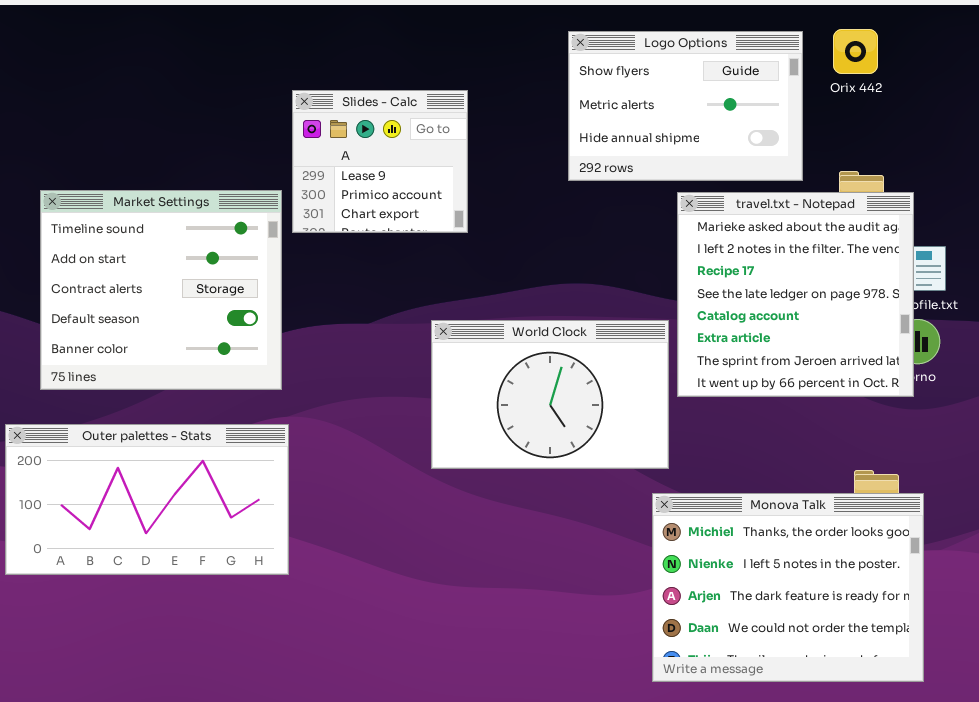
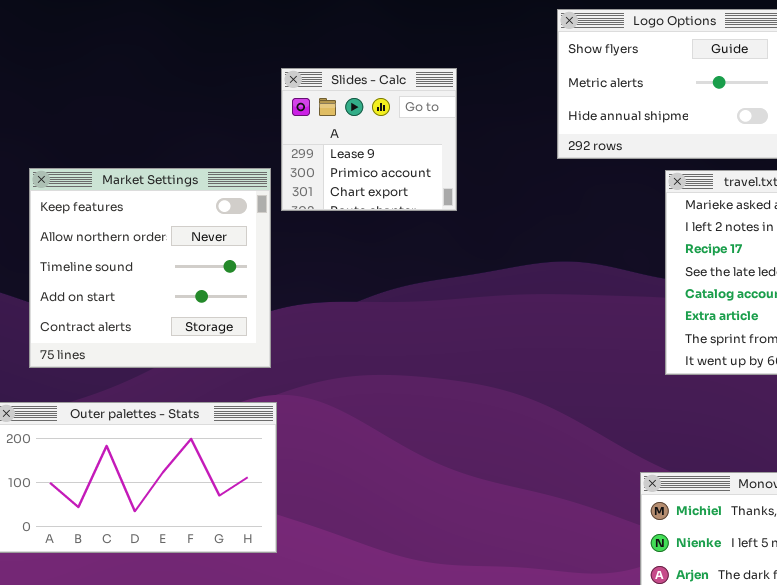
Market Settings: [40,190,282,390] -> [29,168,271,368], scrolled up 2 rows
World Clock: [431,320,669,469] -> none, closed

